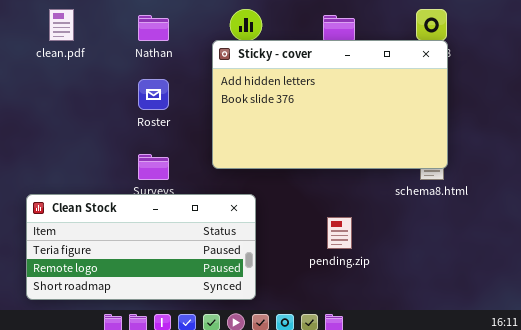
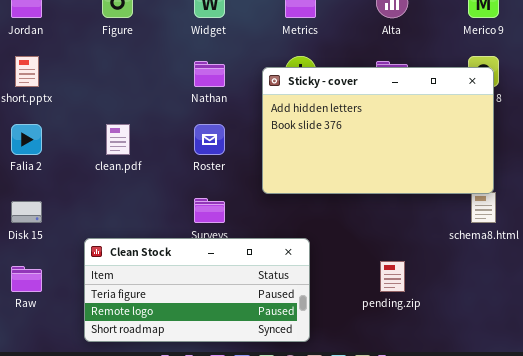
clean.pdf: [49,9,74,41] -> [106,124,130,155], moved
Sticky - cover: [212,40,448,169] -> [262,67,494,194], moved

